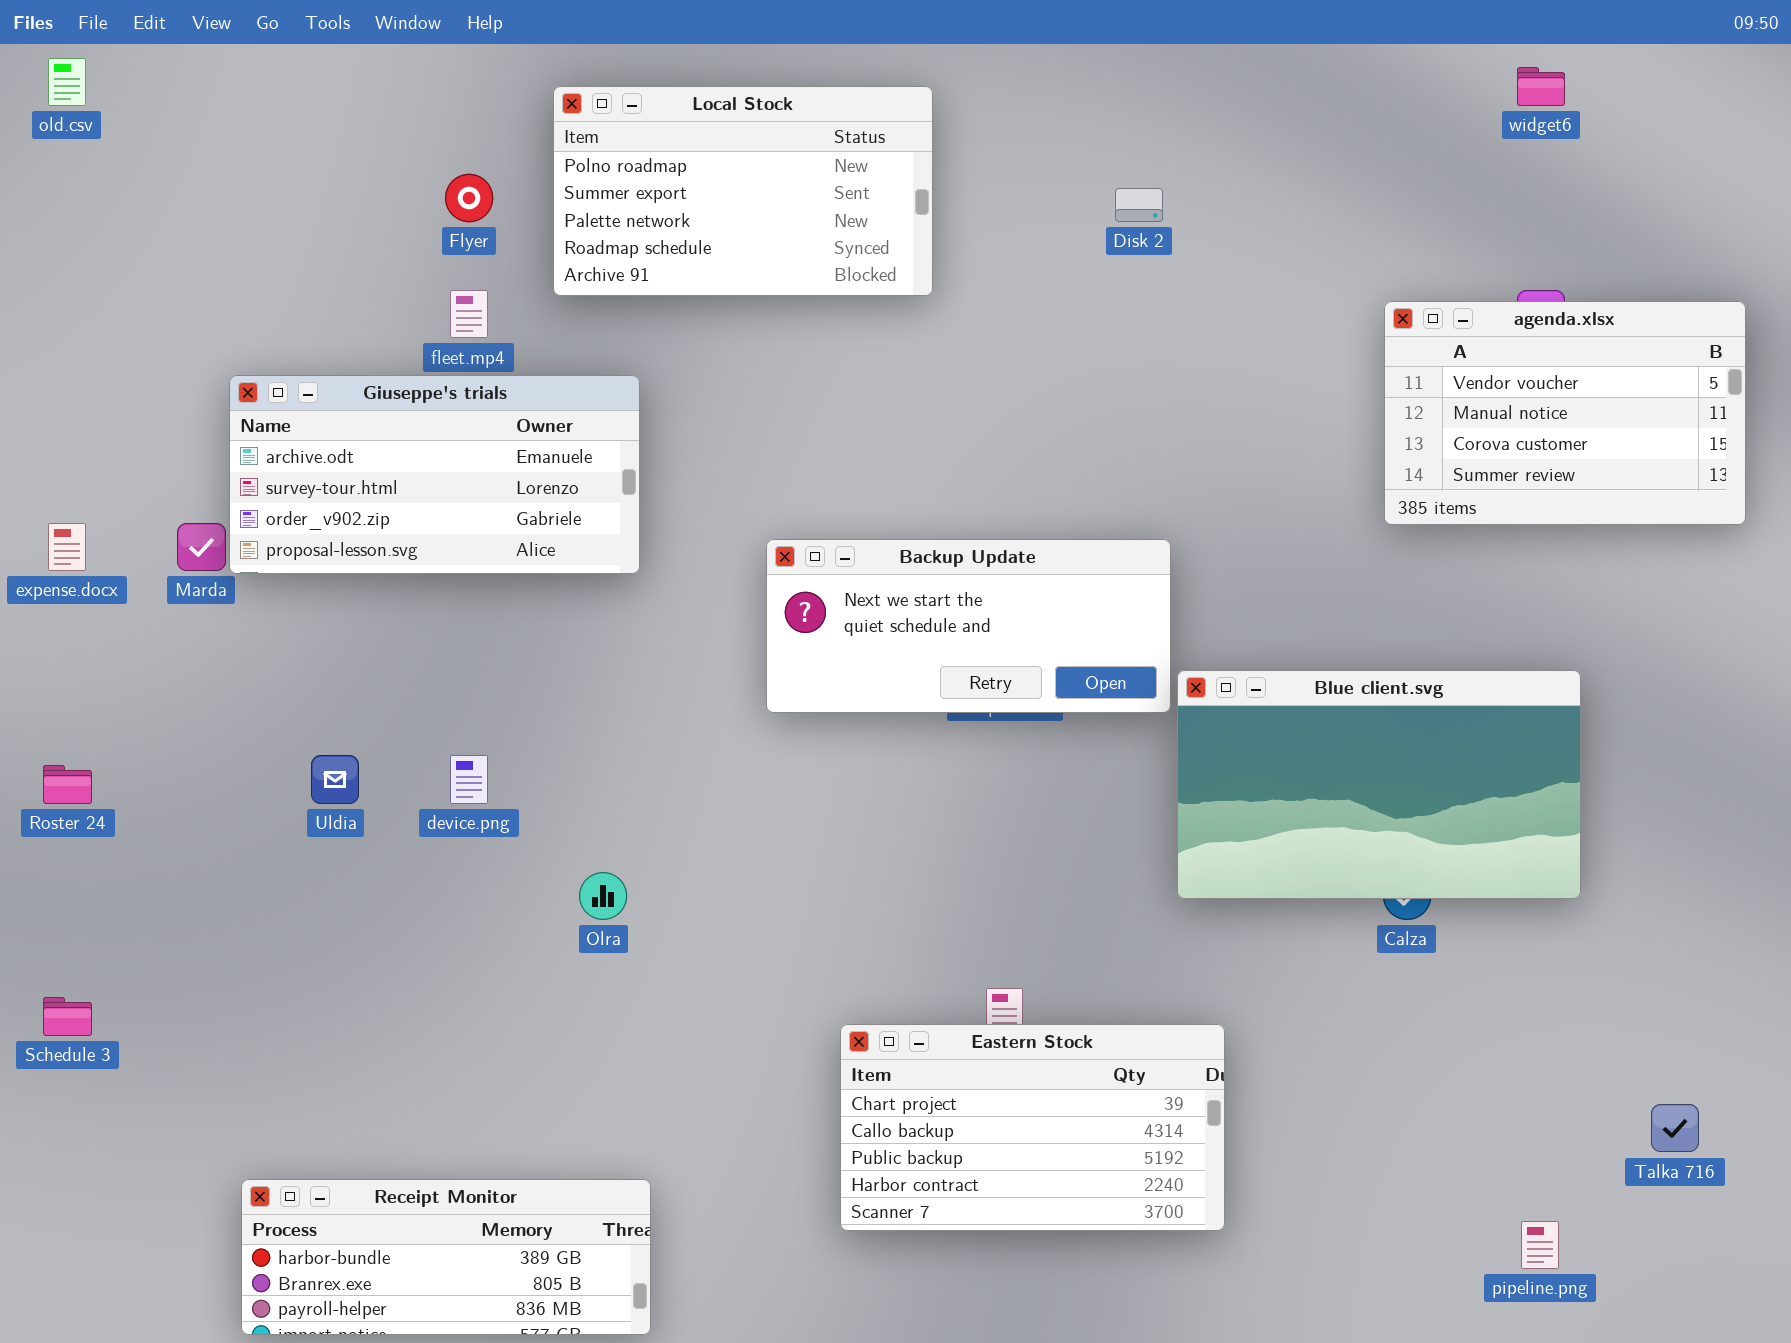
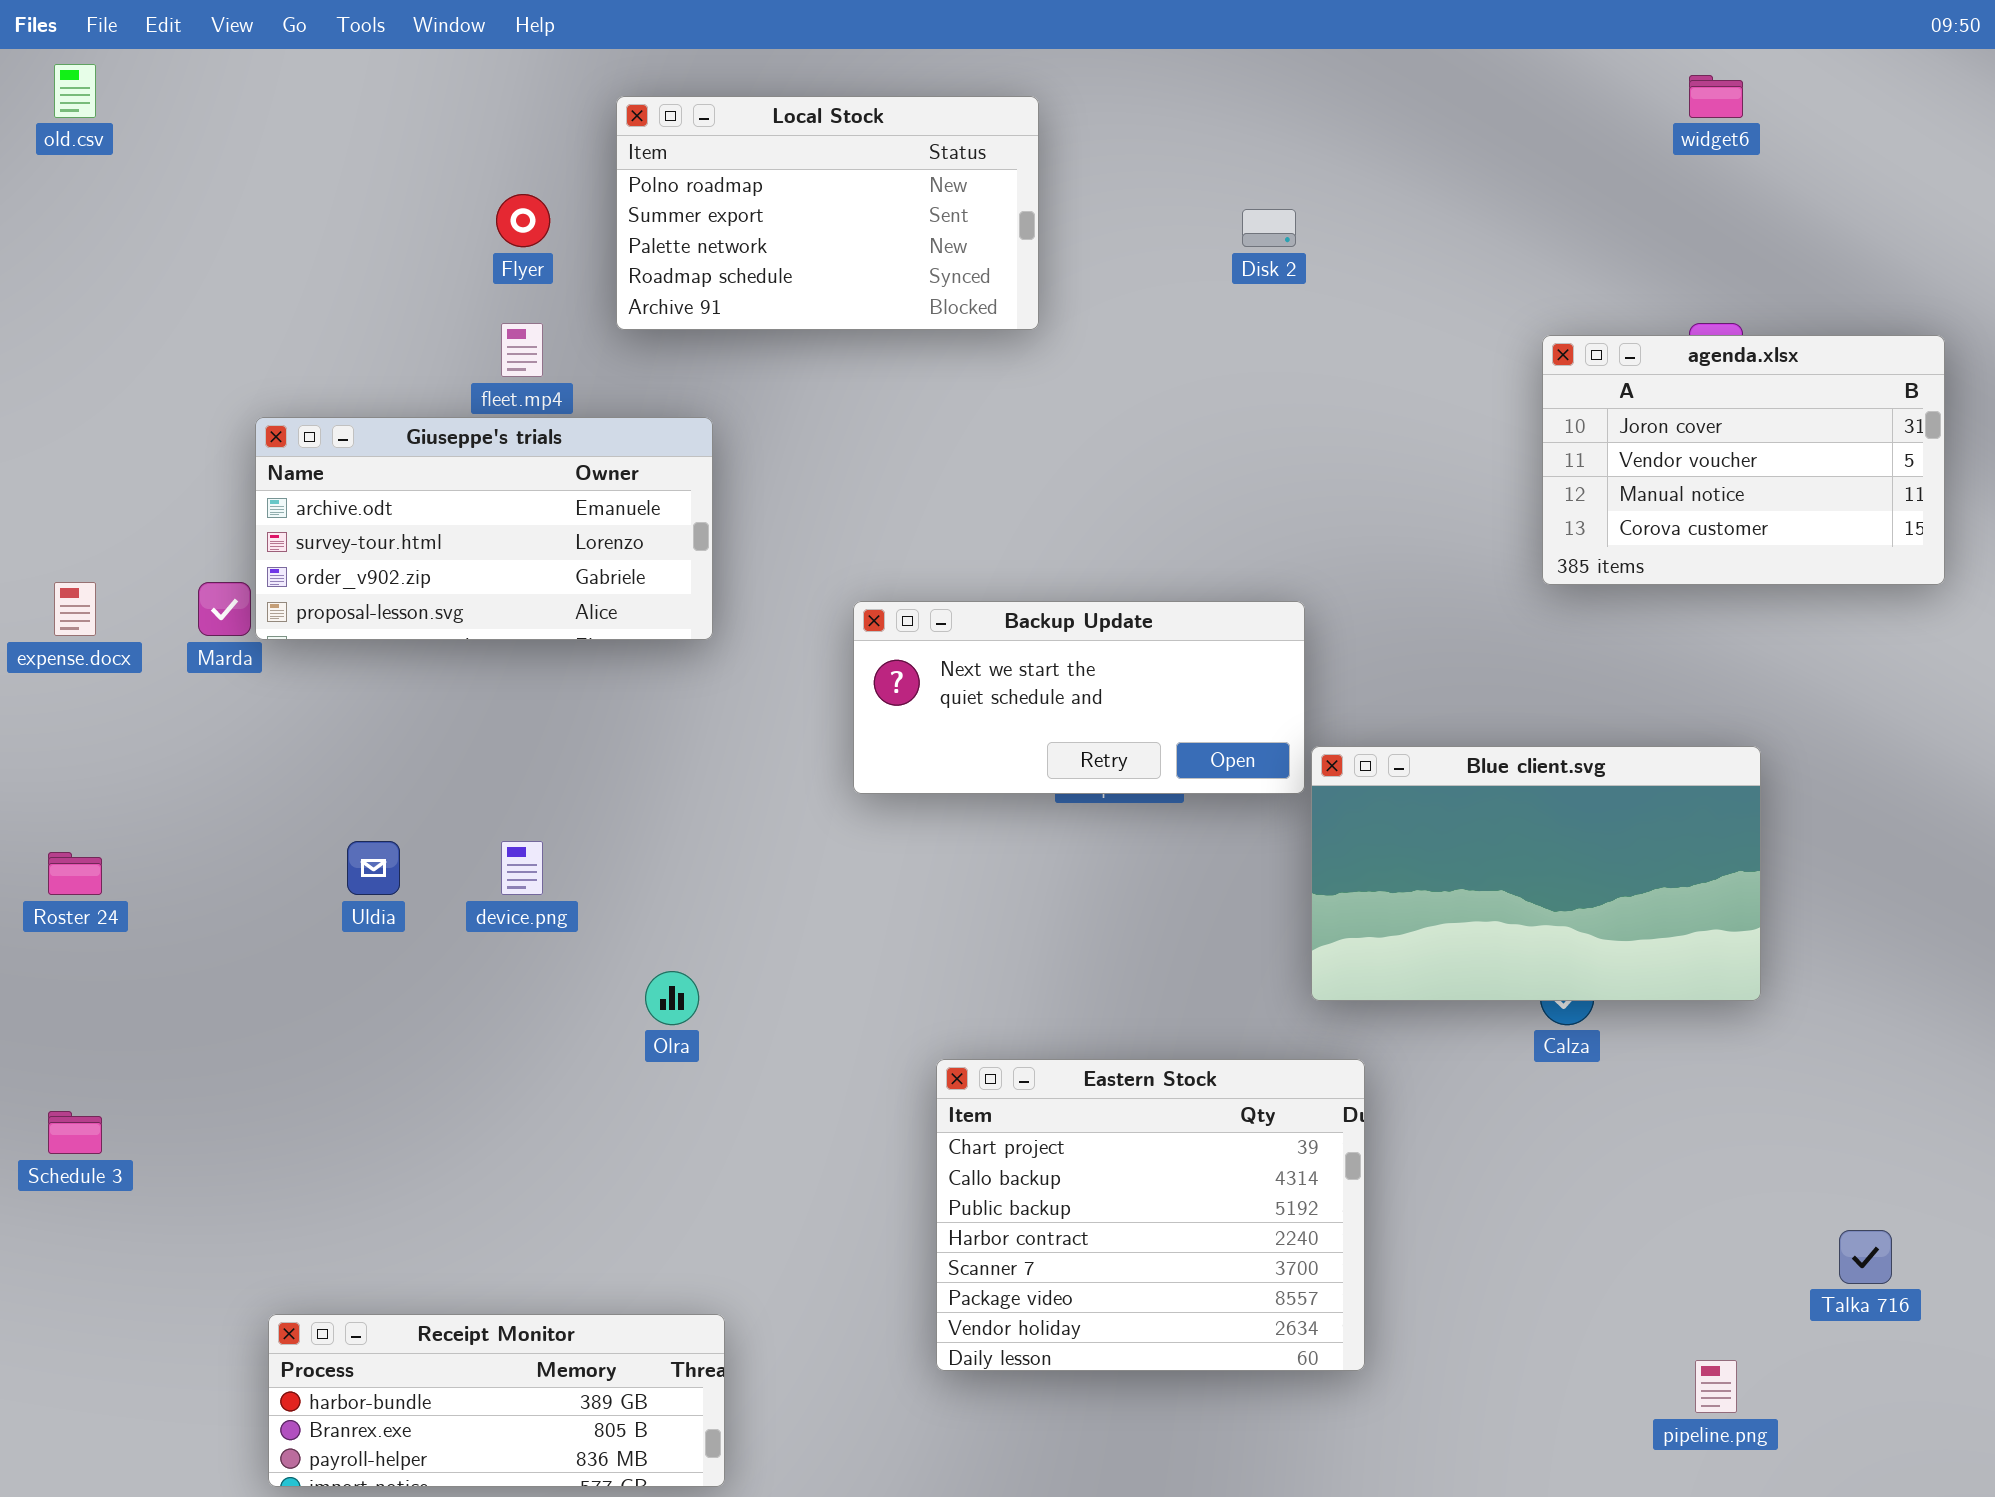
agenda.xlsx: [1384,301,1746,525] -> [1542,335,1945,585], scrolled up 1 row
Eastern Stock: [840,1024,1225,1231] -> [936,1059,1365,1371], resized

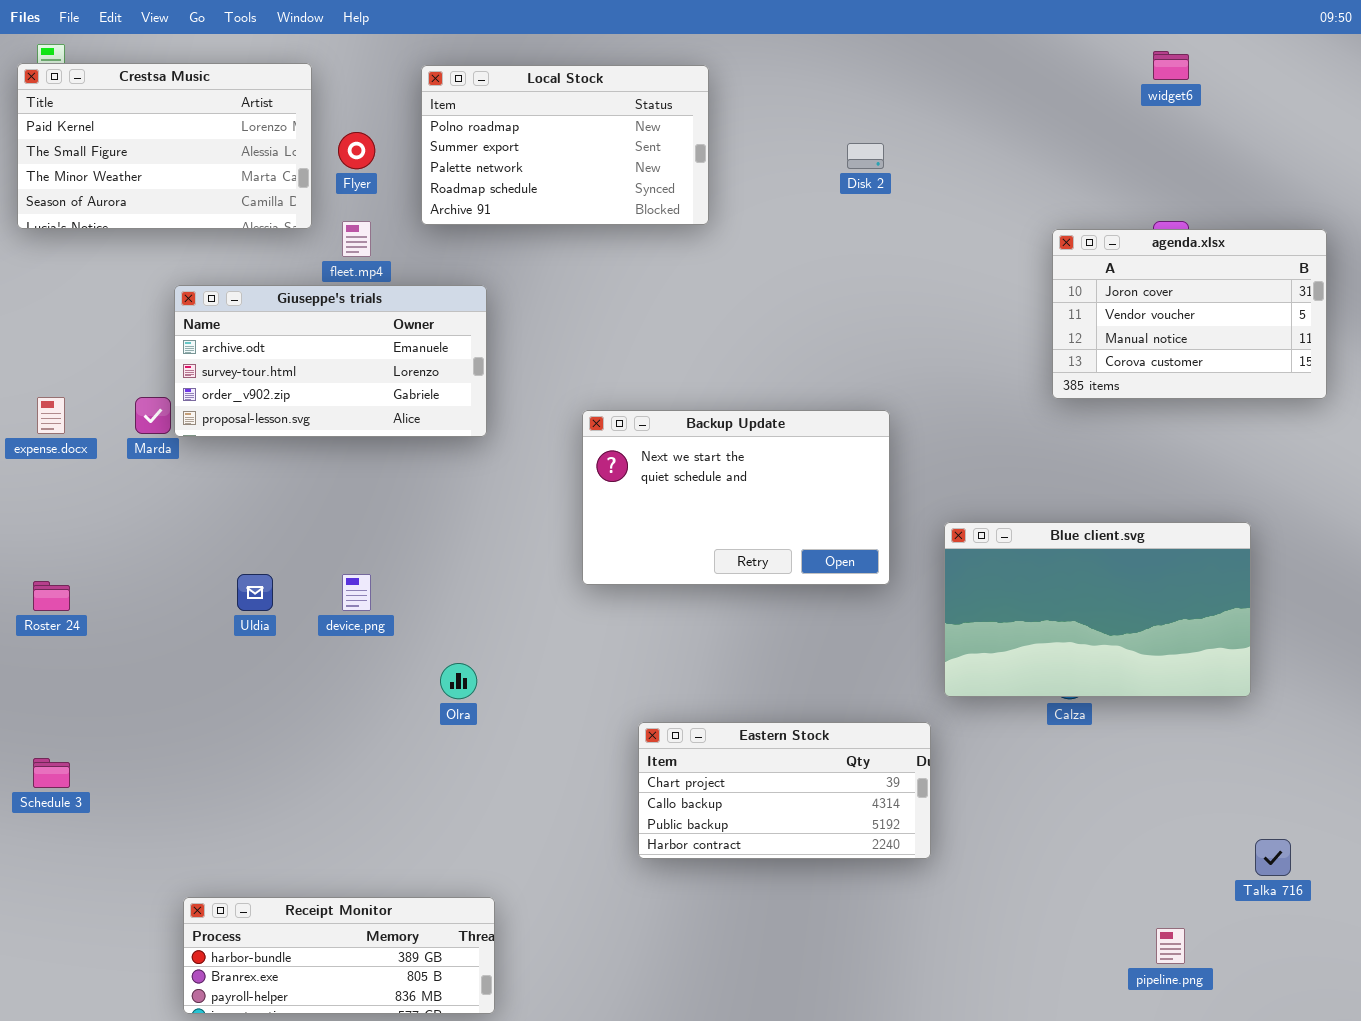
Crestsa Music: none -> [17,63,312,229], opened
Backup Update: [853,601,1305,794] -> [582,410,890,585], resized
Blue client.svg: [1311,746,1761,1001] -> [944,522,1251,697], moved
Eastern Stock: [936,1059,1365,1371] -> [638,722,931,859], resized

